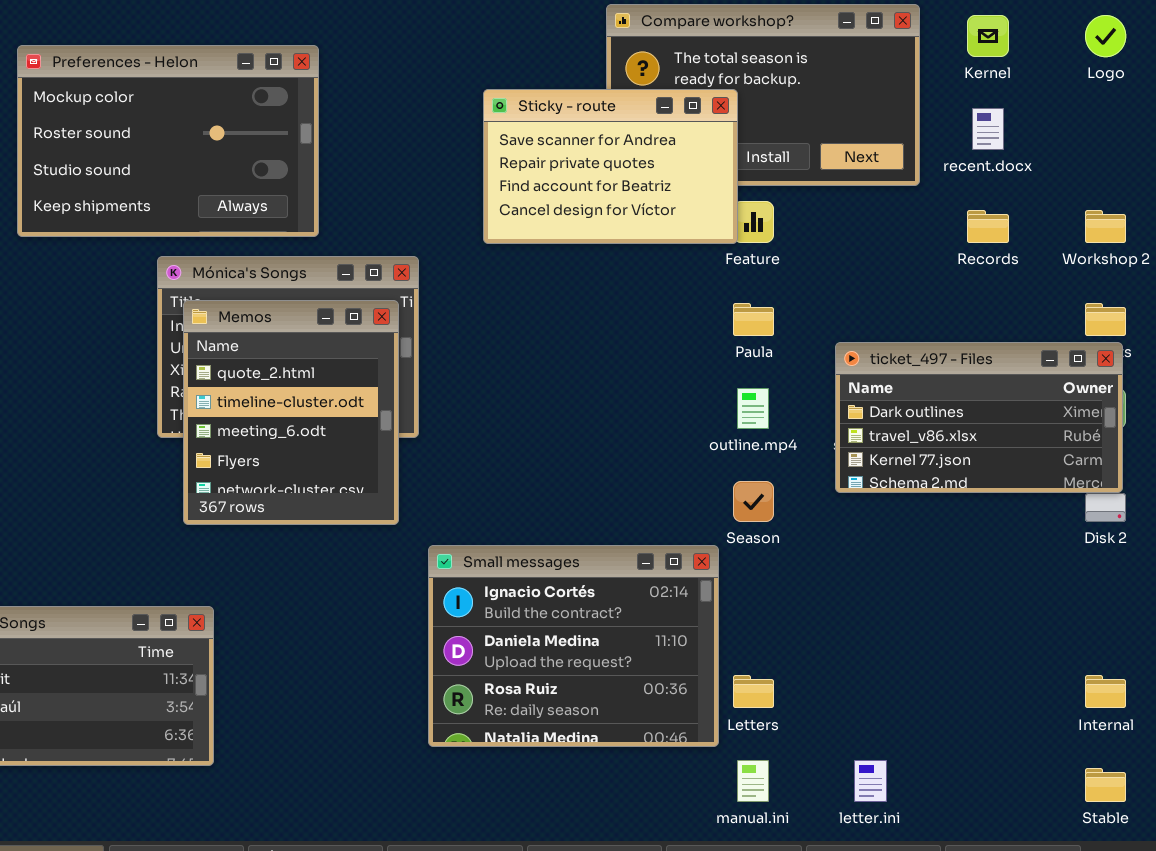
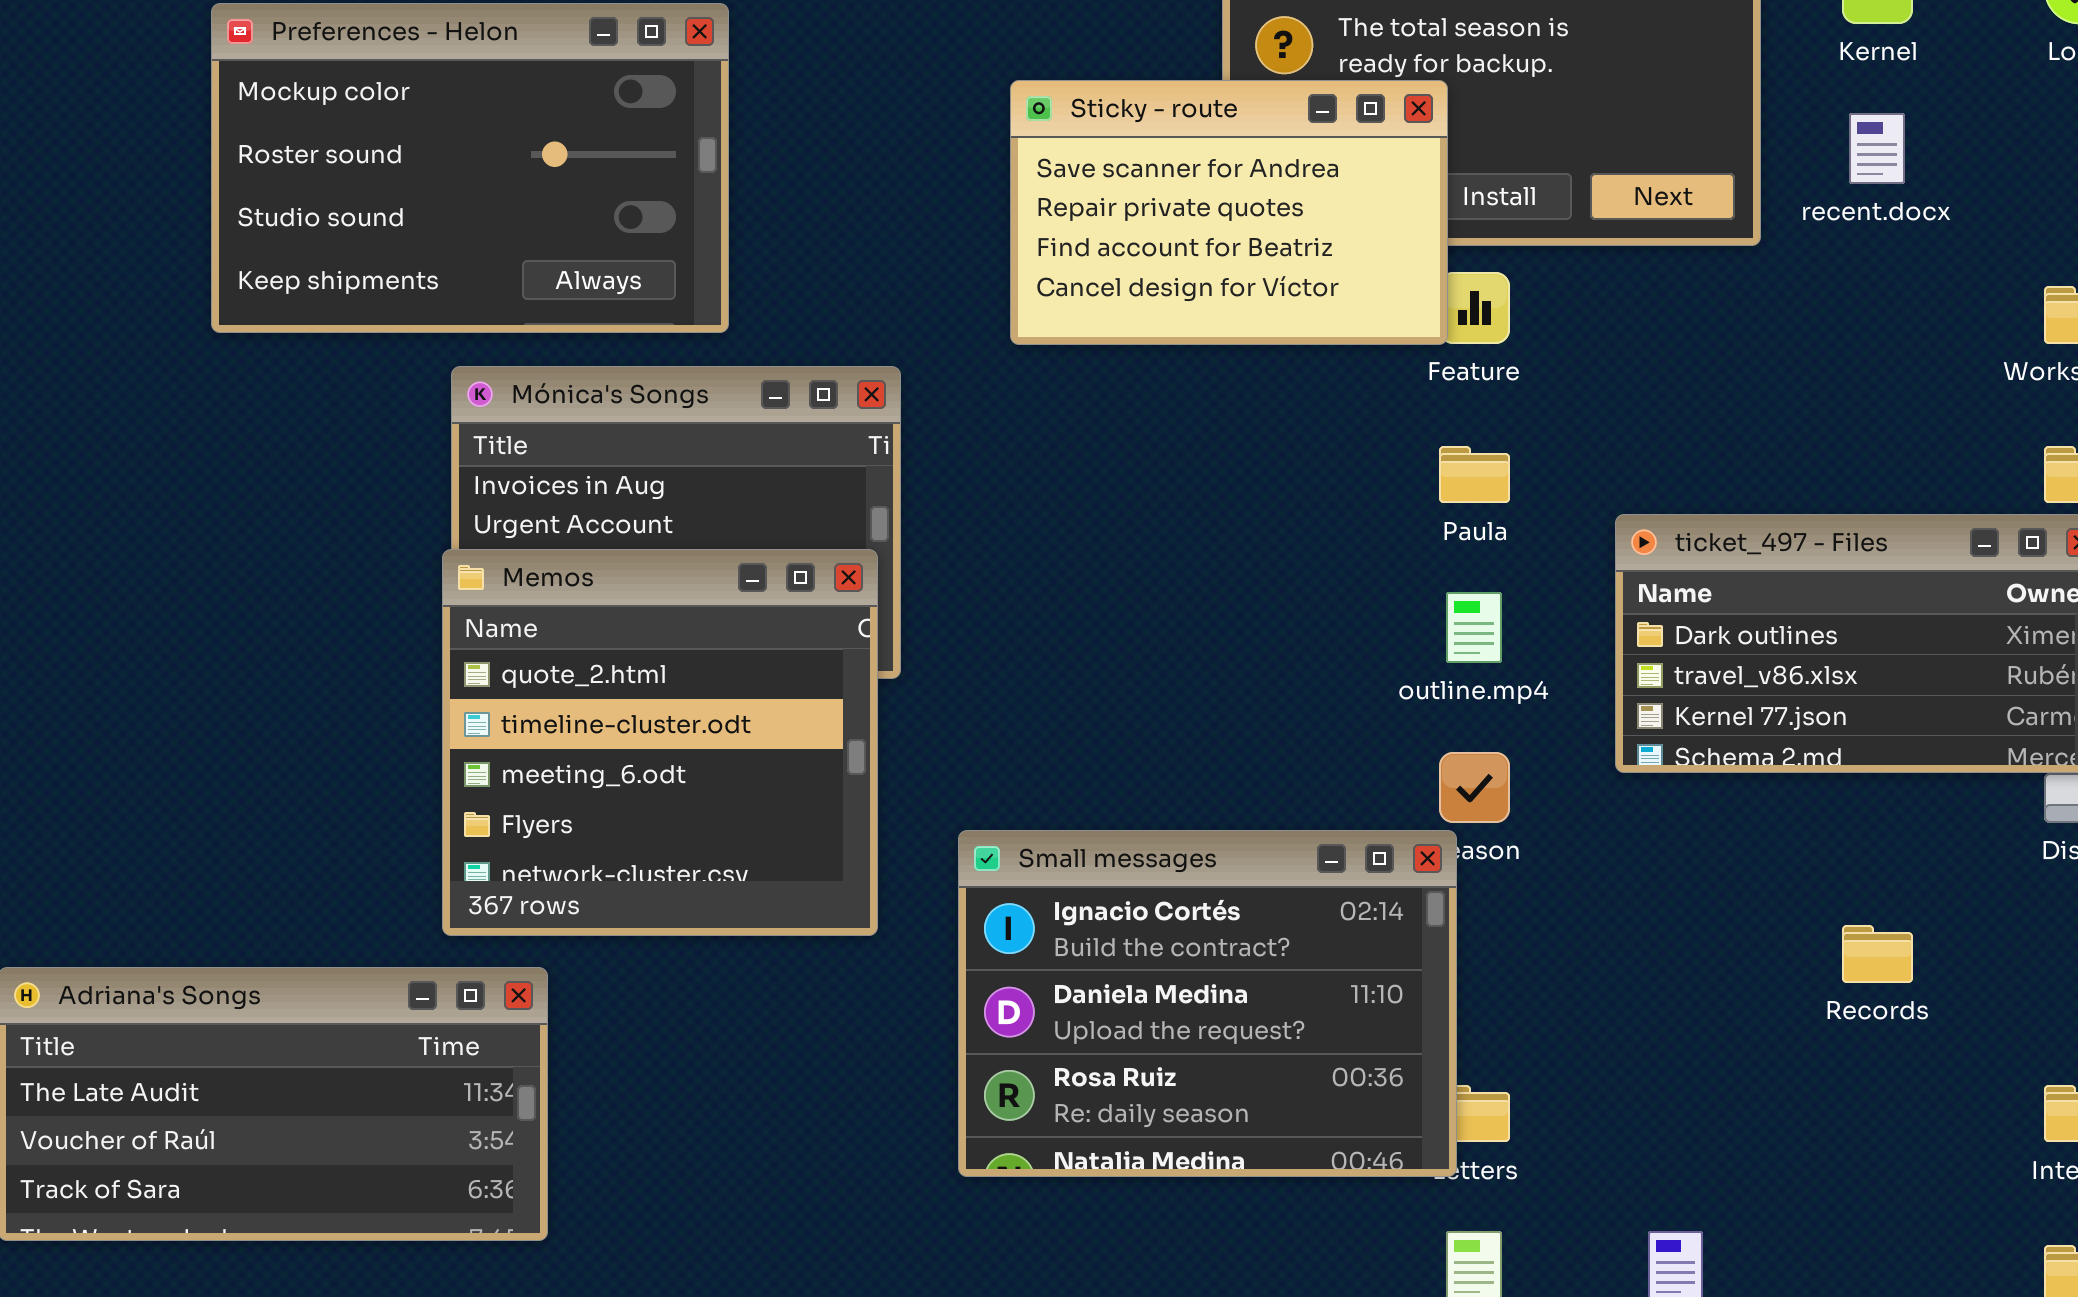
Records: [967,210,1009,243] -> [1842,925,1913,983], moved
Memos: [183,300,399,525] -> [442,549,878,936], moved, resized
Small messages: [428,545,719,747] -> [958,830,1457,1177], moved

